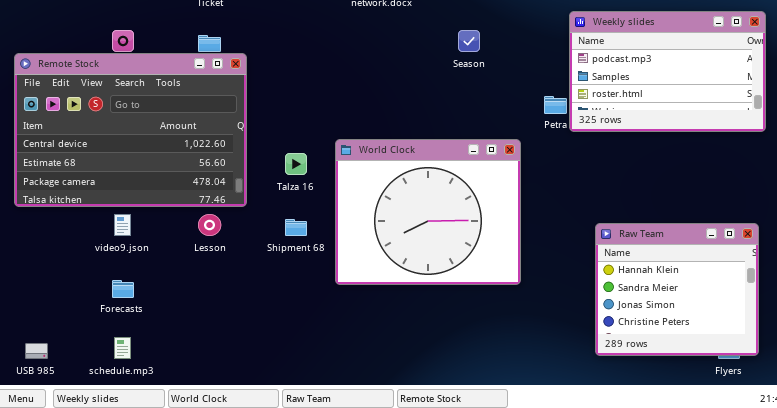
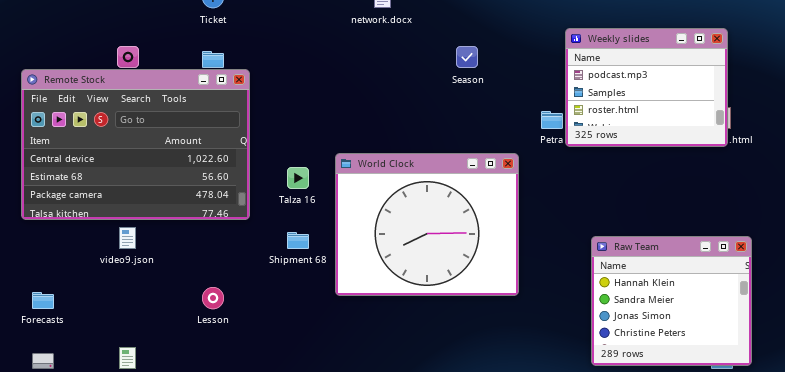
Weekly slides: [569,11,766,132] -> [565,28,728,147], resized
Lesson: [198,214,221,236] -> [202,287,224,309], moved
Forecasts: [112,280,134,298] -> [32,292,54,309], moved

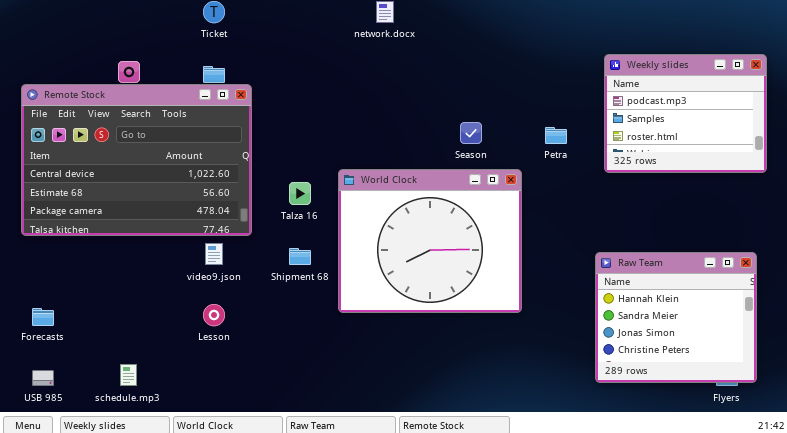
Weekly slides: [565,28,728,147] -> [604,54,767,173], moved
Season: [456,46,478,68] -> [460,122,482,144], moved
video9.json: [119,227,136,249] -> [205,243,223,265], moved

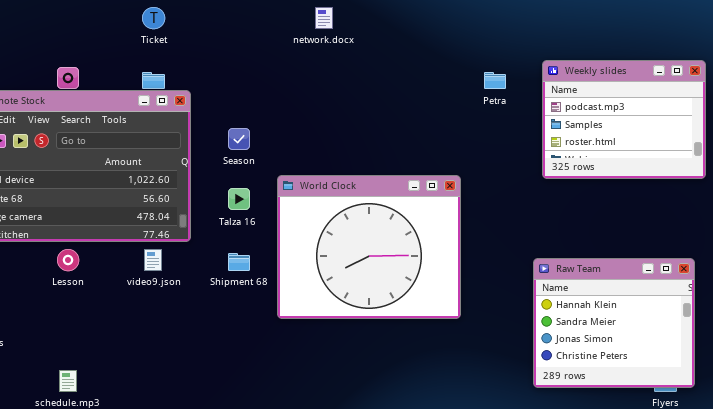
Season: [460,122,482,144] -> [228,128,250,150], moved
Petra: [545,127,567,144] -> [484,72,506,89], moved
Lesson: [203,304,225,326] -> [57,249,79,271], moved

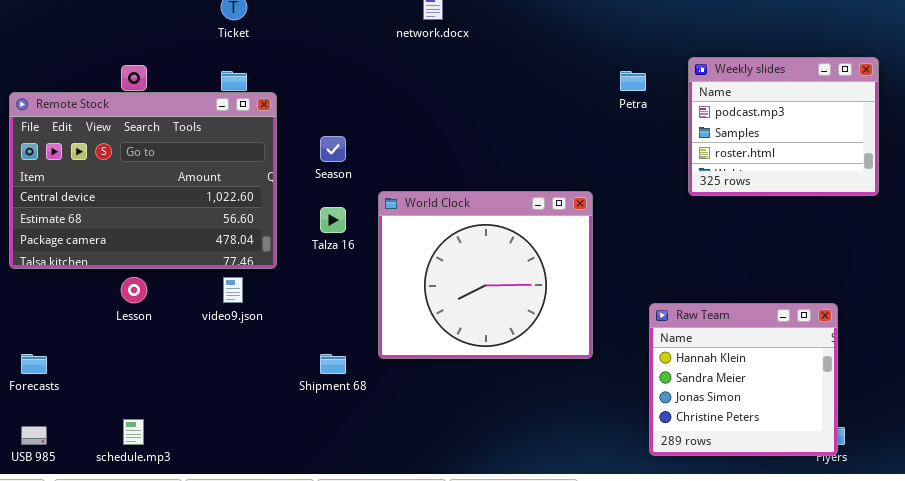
Shipment 68: [228,253,250,271] -> [320,354,346,374], moved
Raw Team: [533,258,695,388] -> [649,303,838,456], moved

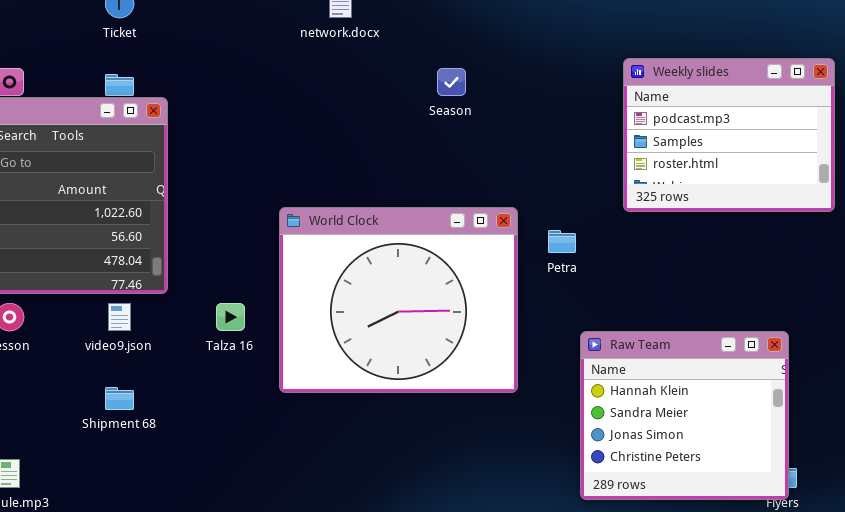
Petra: [620,71,646,91] -> [548,230,576,253], moved
Season: [320,136,346,162] -> [437,68,466,96], moved
Talza 16: [320,207,346,233] -> [216,303,245,331], moved
Shipment 68: [320,354,346,374] -> [105,387,134,410], moved

